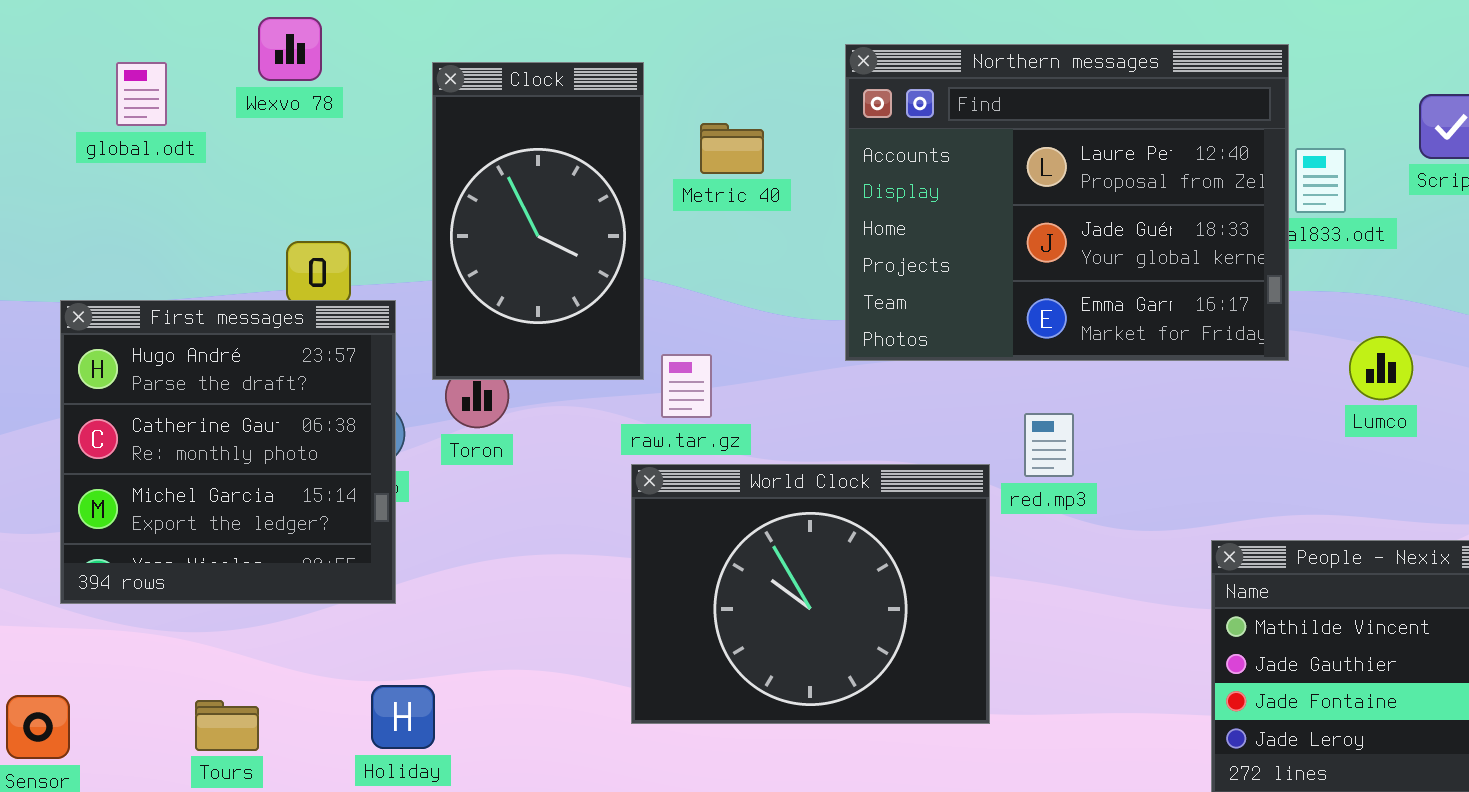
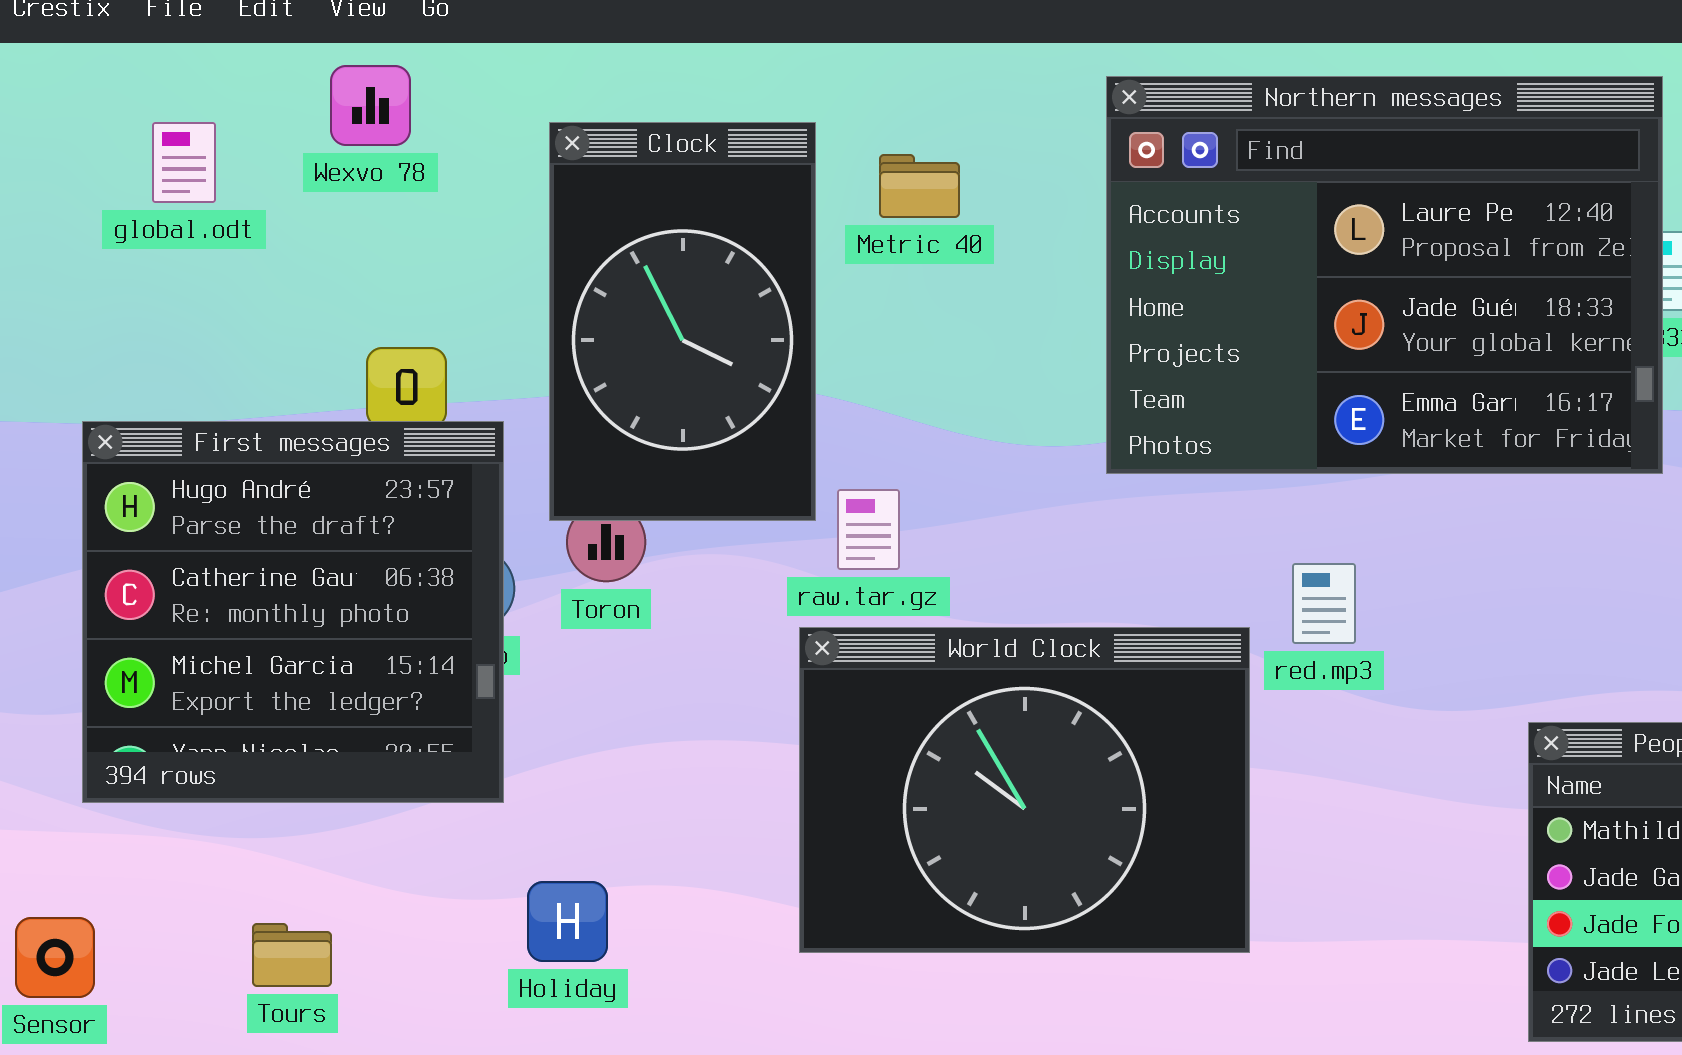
Northern messages: [845,44,1289,361] -> [1106,76,1663,474], moved
Metric 40: [700,123,764,174] -> [879,154,960,218], moved
Holiday: [371,685,435,749] -> [527,881,608,962], moved

